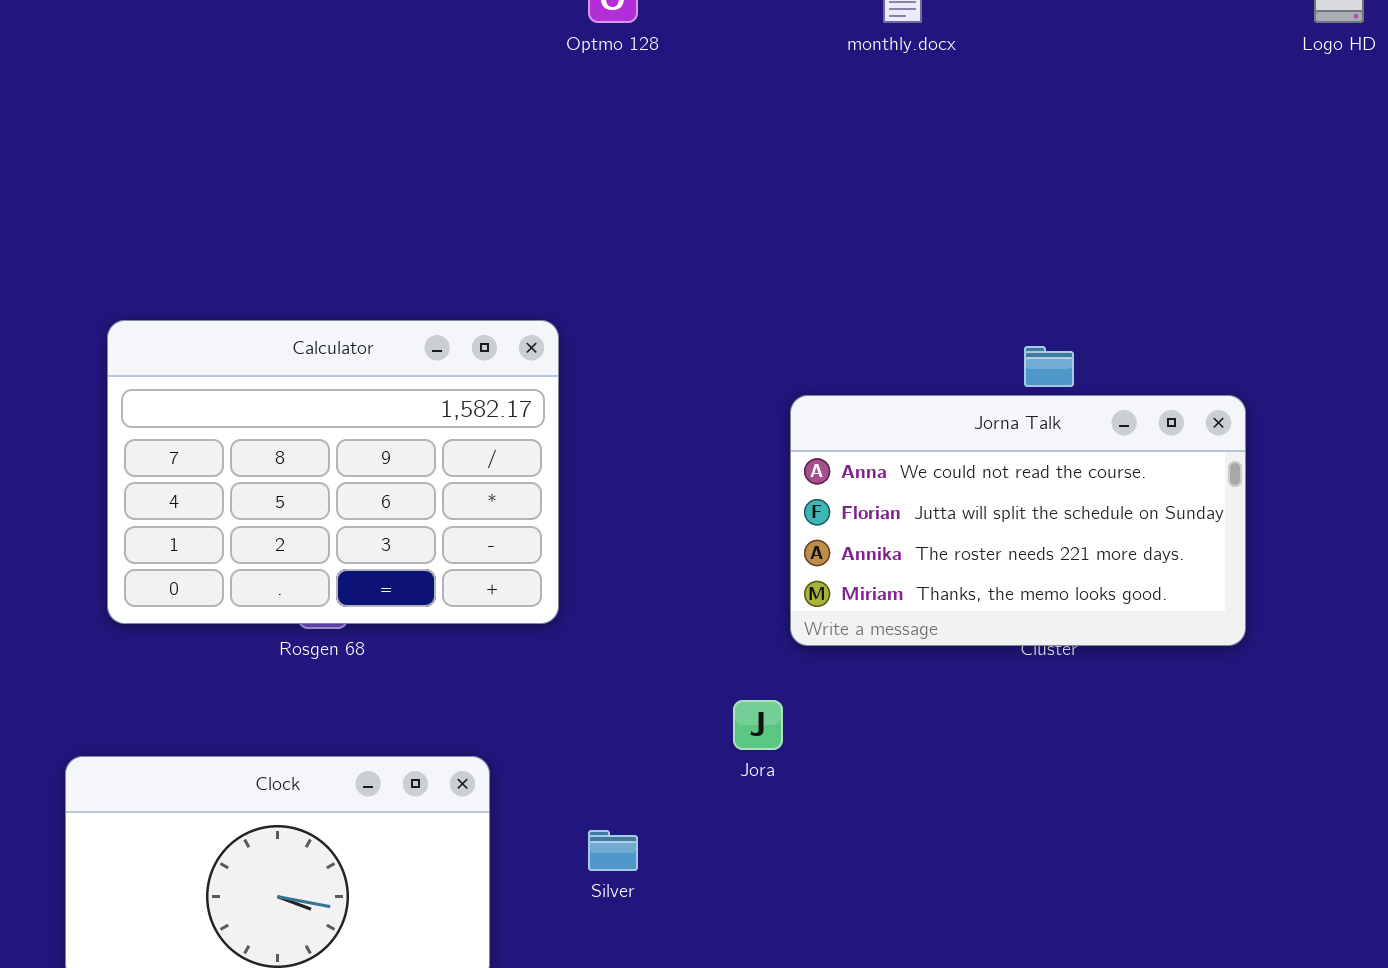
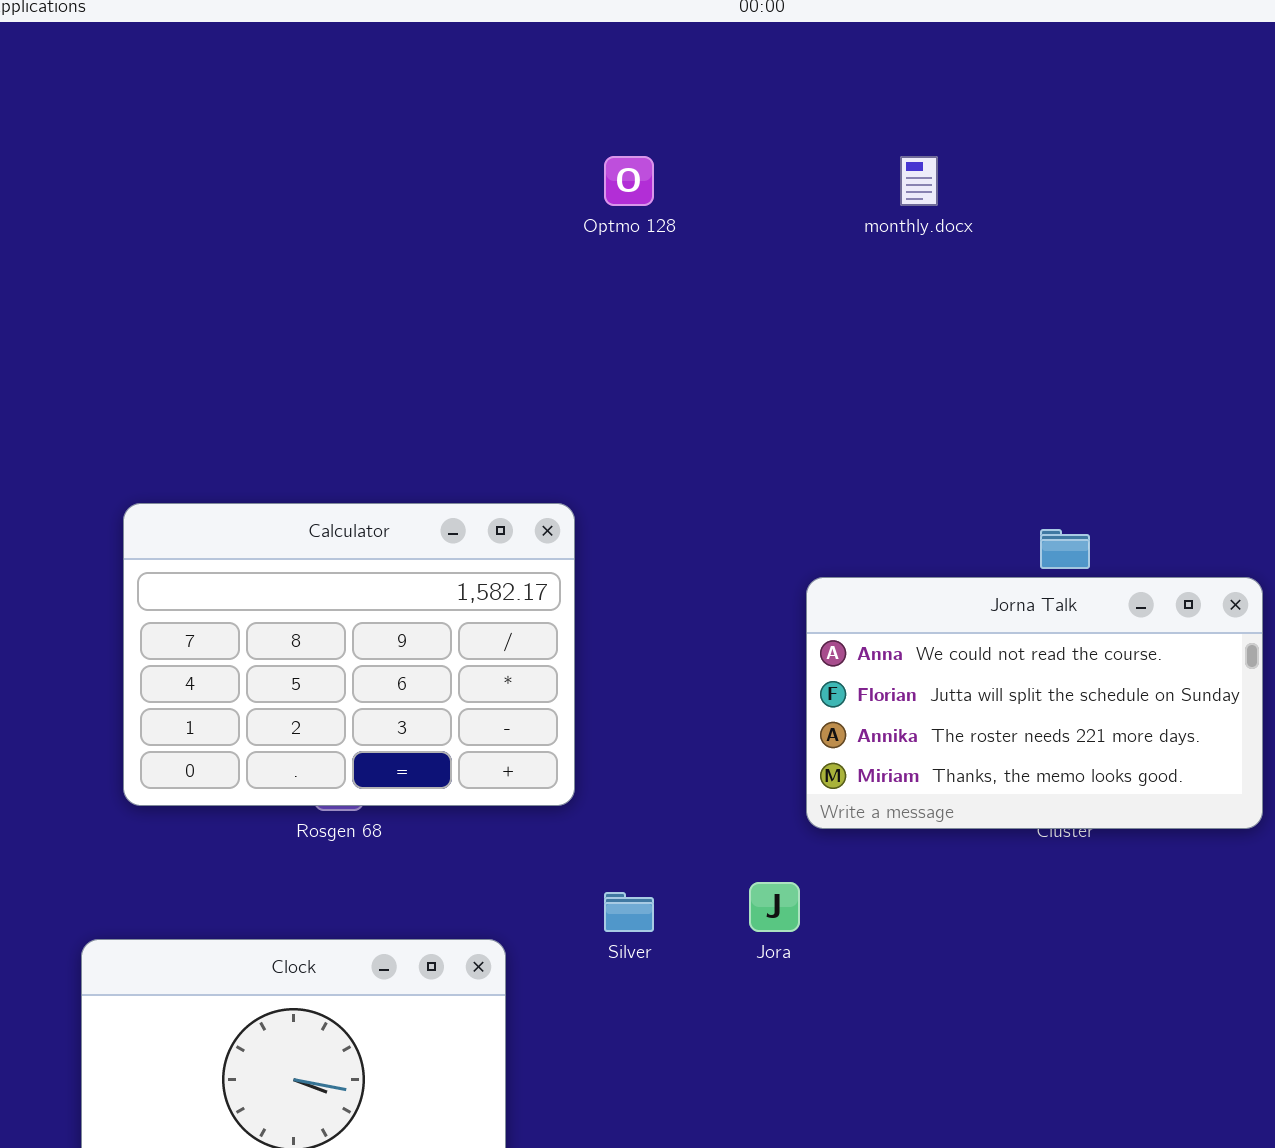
Silver: [588,830,638,871] -> [604,892,654,932], moved

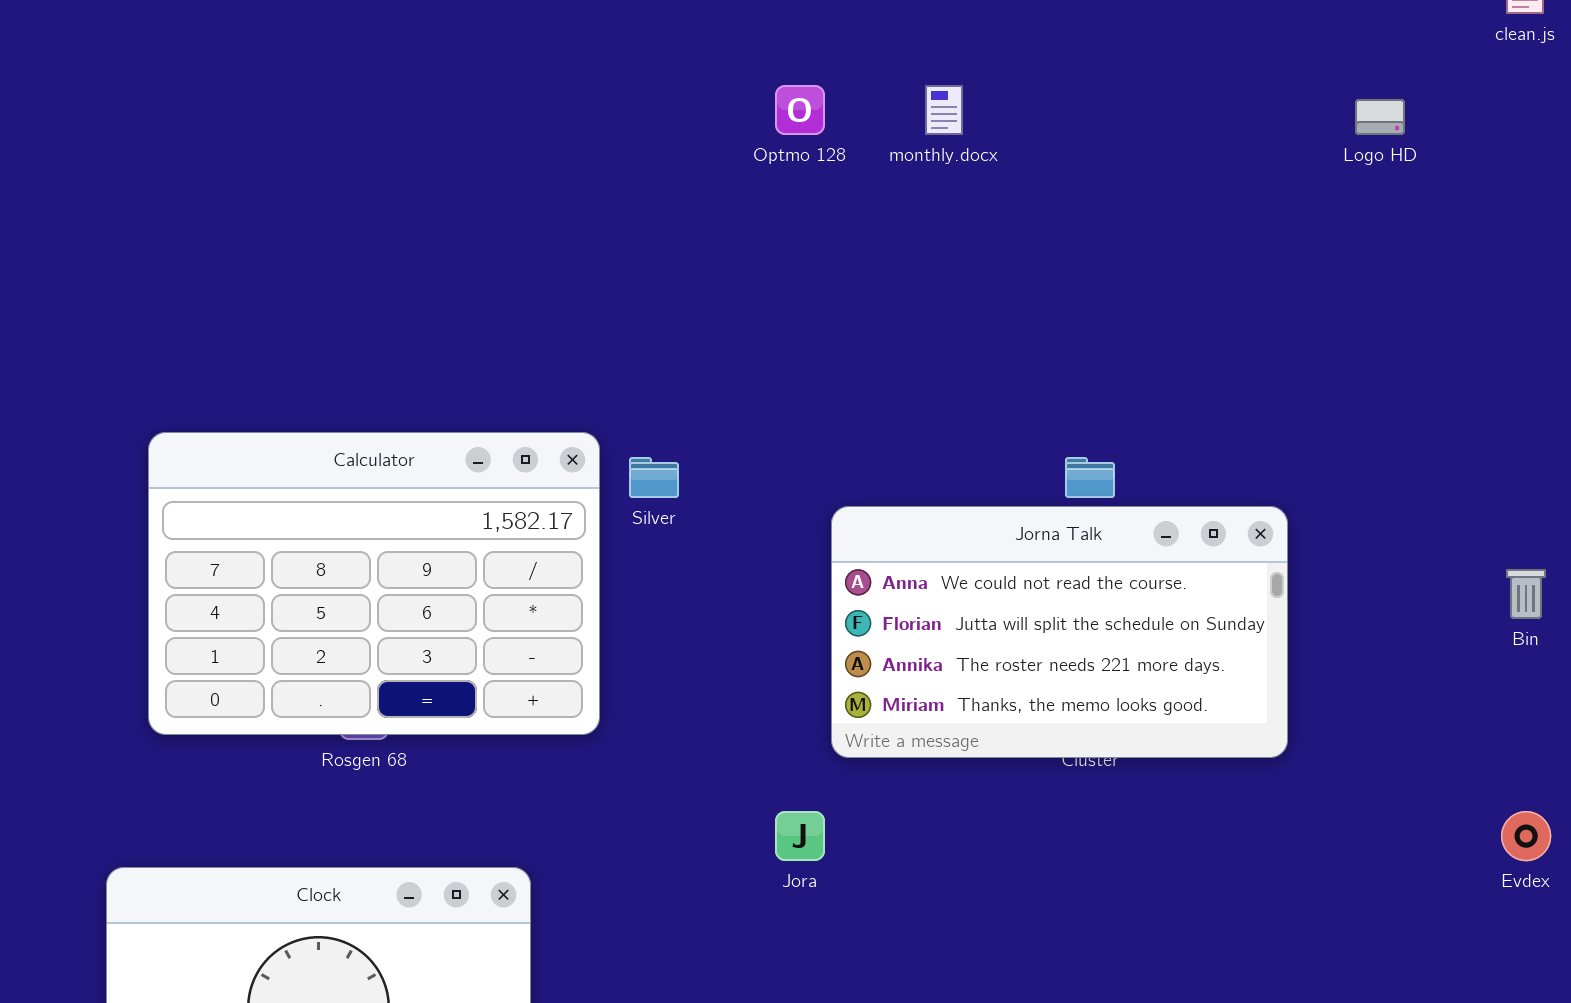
Optmo 128: [604,156,654,206] -> [775,85,825,135], moved
Silver: [604,892,654,932] -> [629,457,679,498], moved

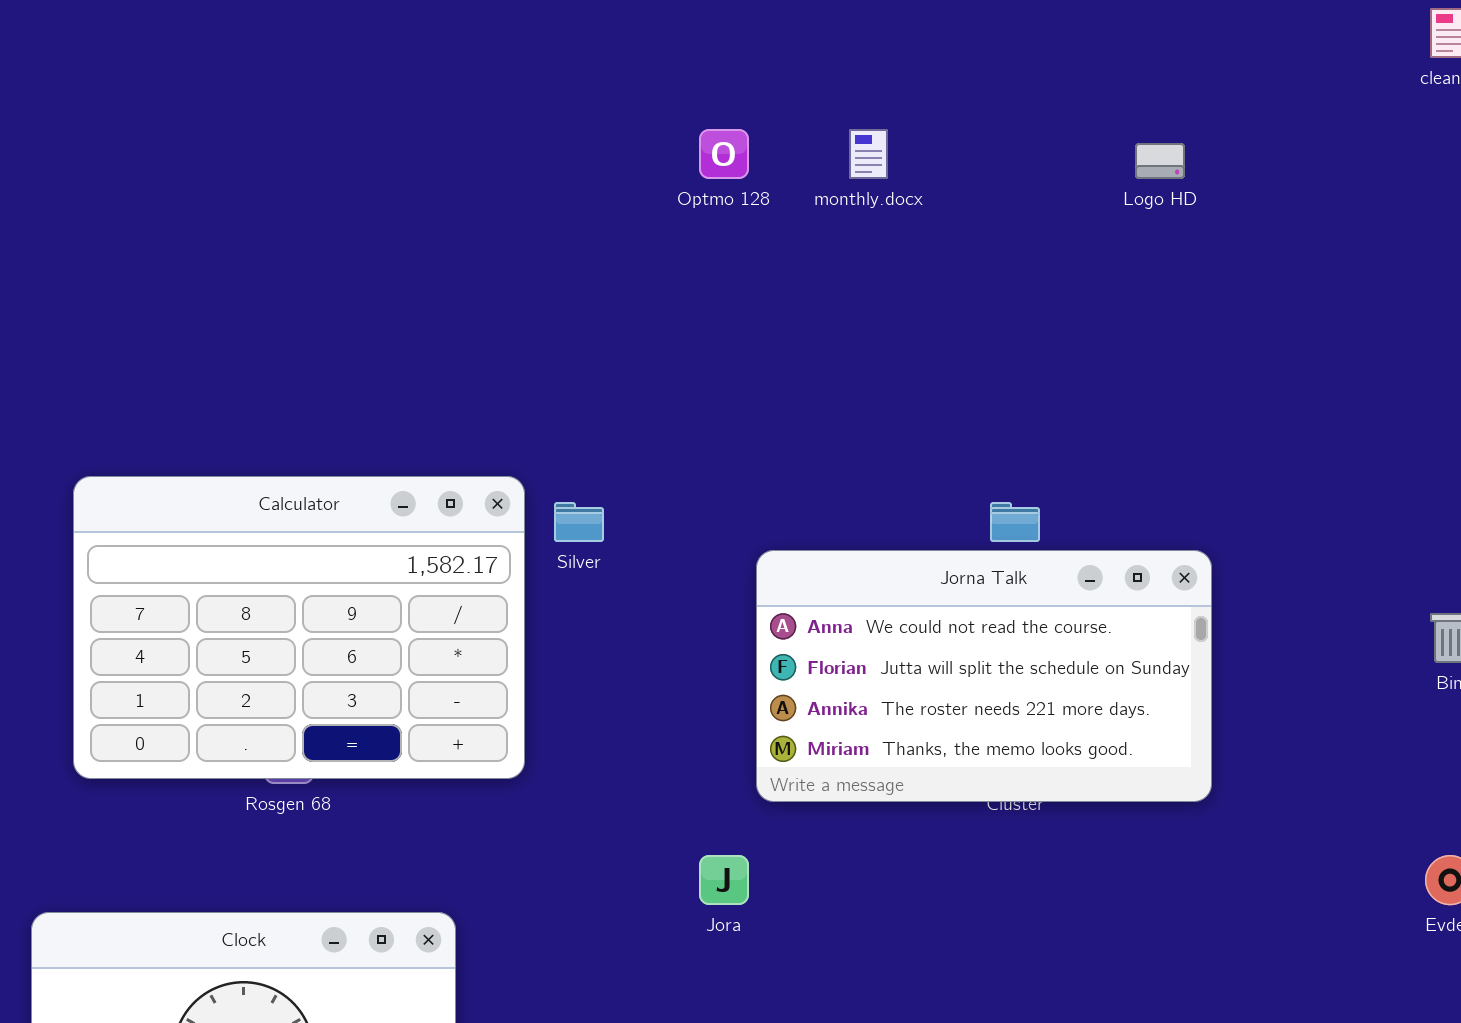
Logo HD: [1355,99,1405,135] -> [1135,143,1185,179], moved

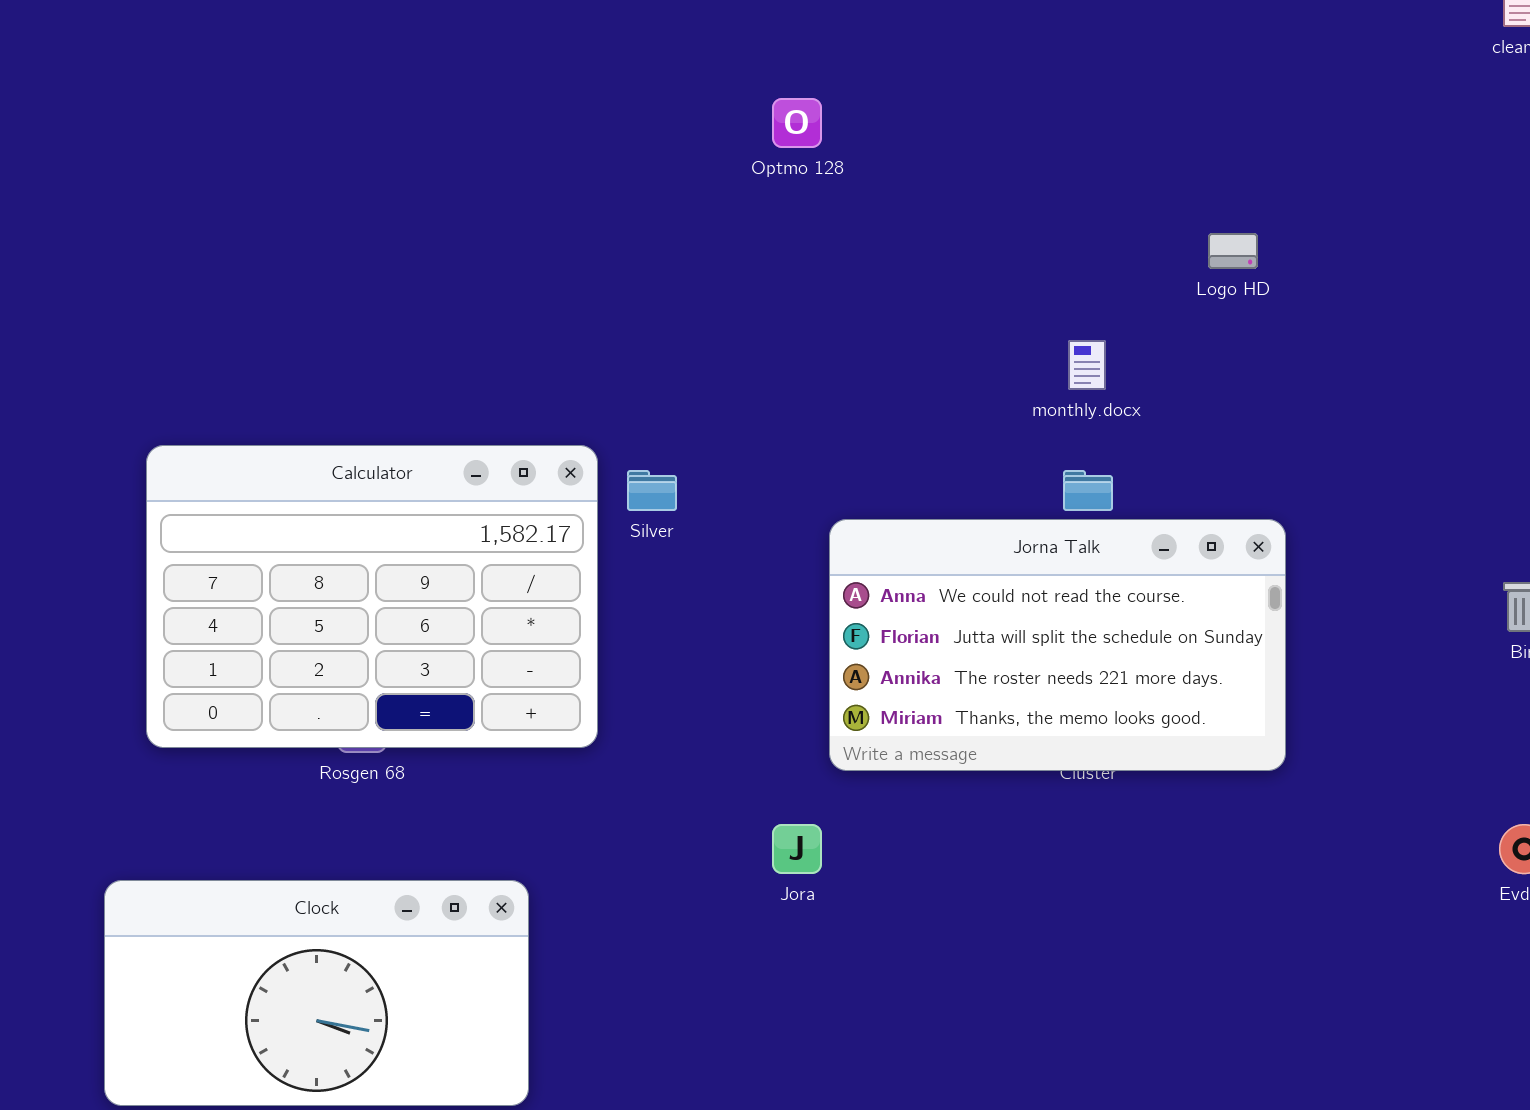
monthly.docx: [849,129,888,179] -> [1068,340,1106,390], moved
Logo HD: [1135,143,1185,179] -> [1208,233,1258,269], moved

